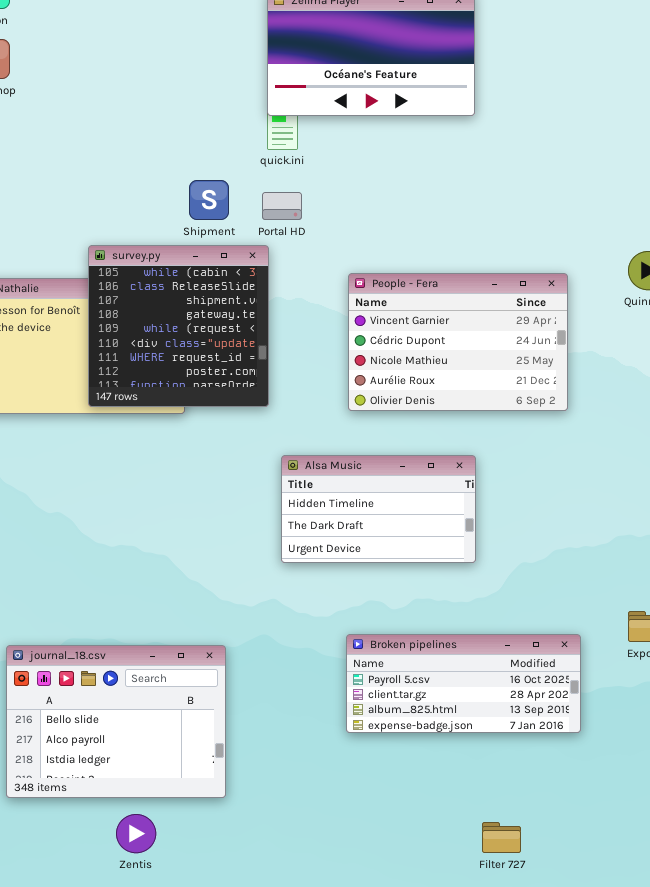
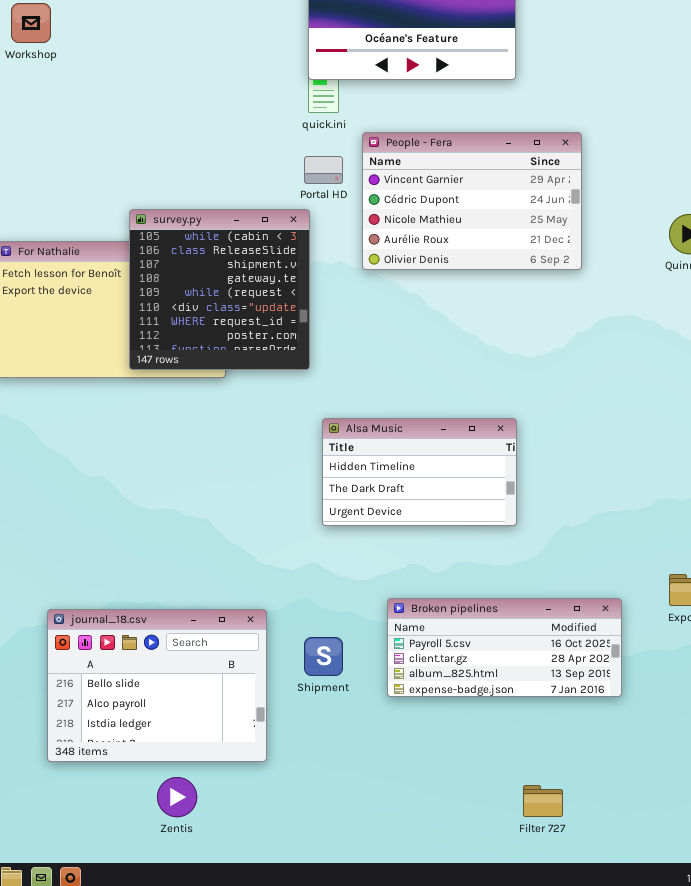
Shipment: [189,180,229,220] -> [304,637,343,676], moved
People - Fera: [348,273,568,411] -> [362,132,582,270], moved

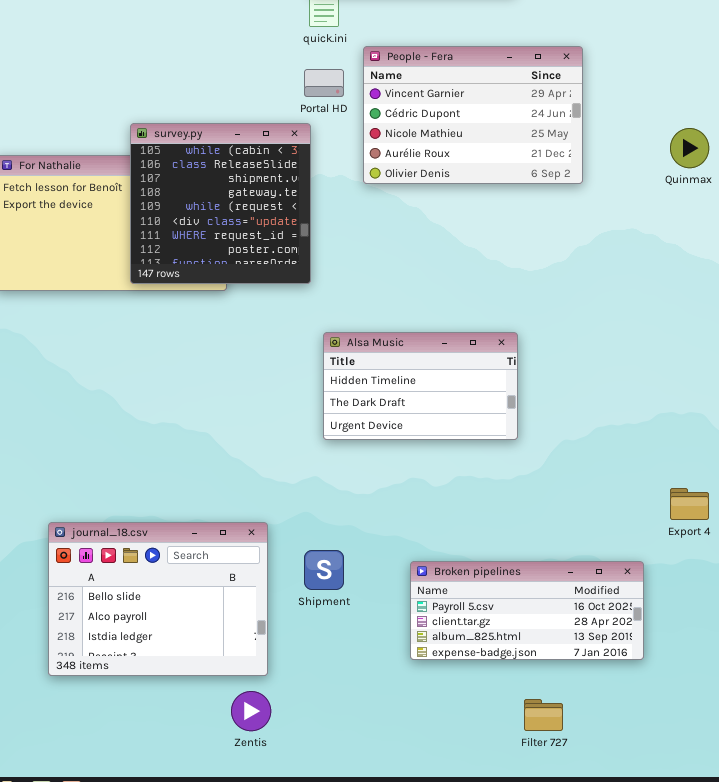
Broken pipelines: [387,598,622,697] -> [410,561,644,660], moved
Zentis: [157,777,197,817] -> [231,691,271,731], moved

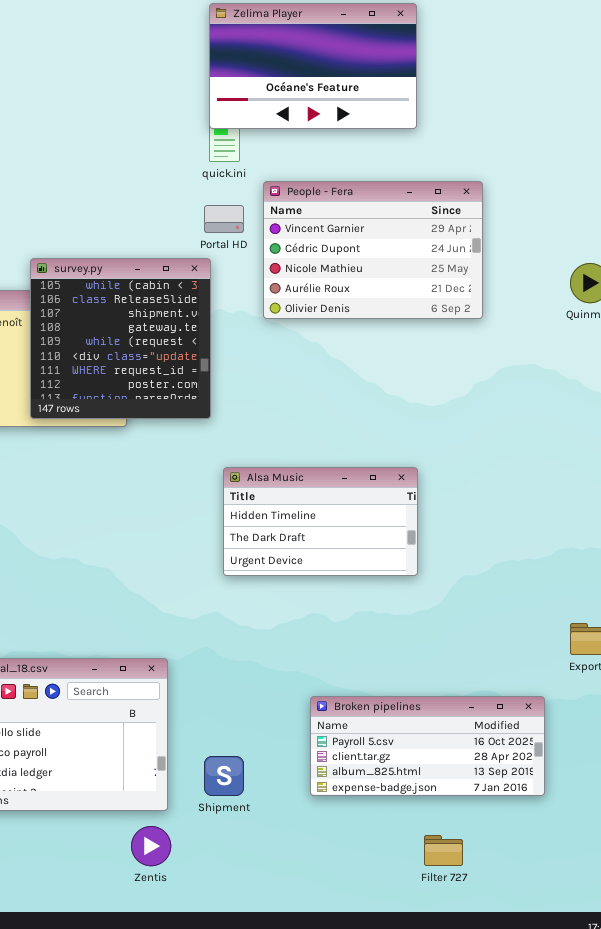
Shipment: [304,550,344,590] -> [204,756,244,796], moved

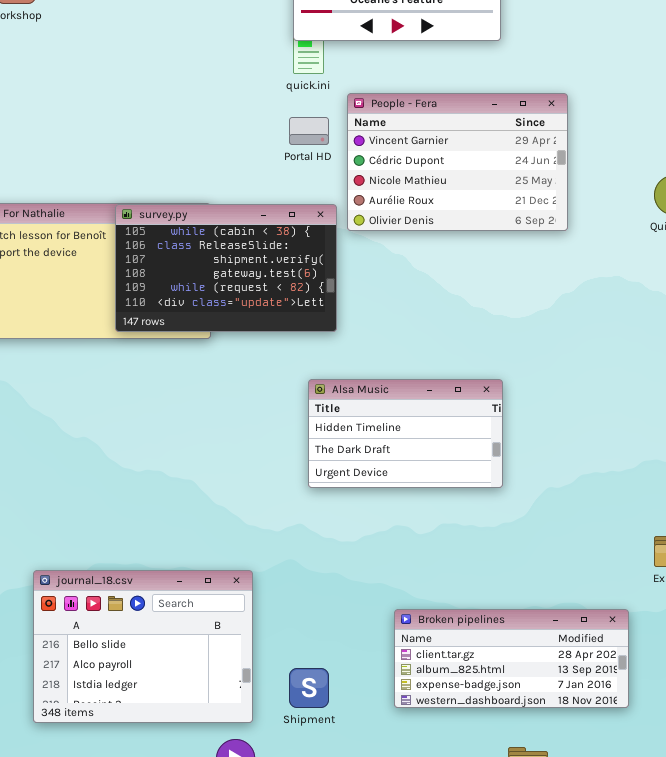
survey.py: [30,258,211,419] -> [115,204,337,332], resized
Broken pipelines: [310,696,545,796] -> [394,609,629,708], scrolled down 1 row

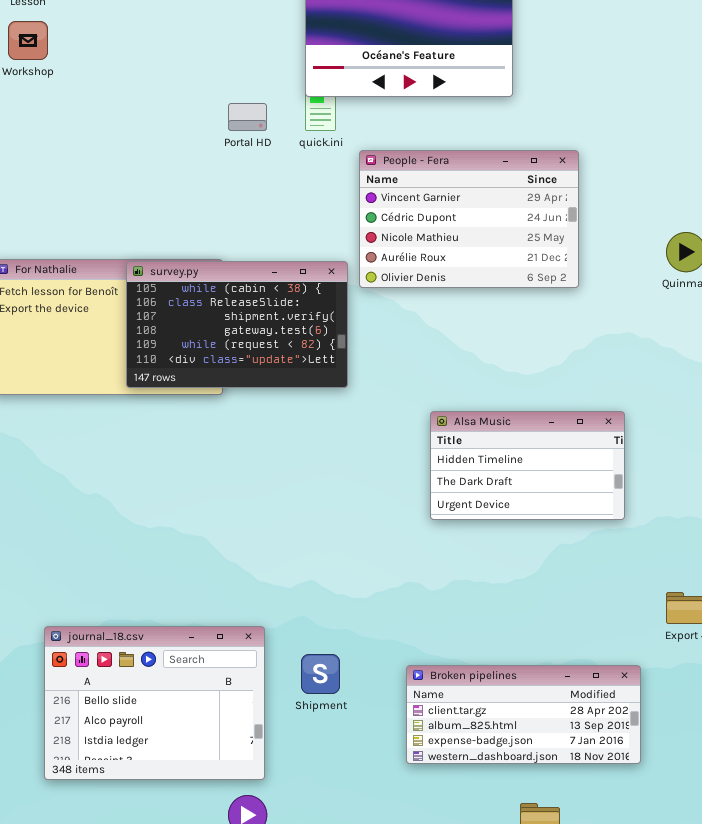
Portal HD: [289,117,329,145] -> [228,103,267,131], moved
Alsa Music: [308,379,503,488] -> [430,411,625,520], moved
Shipment: [289,668,329,708] -> [301,654,340,694], moved

